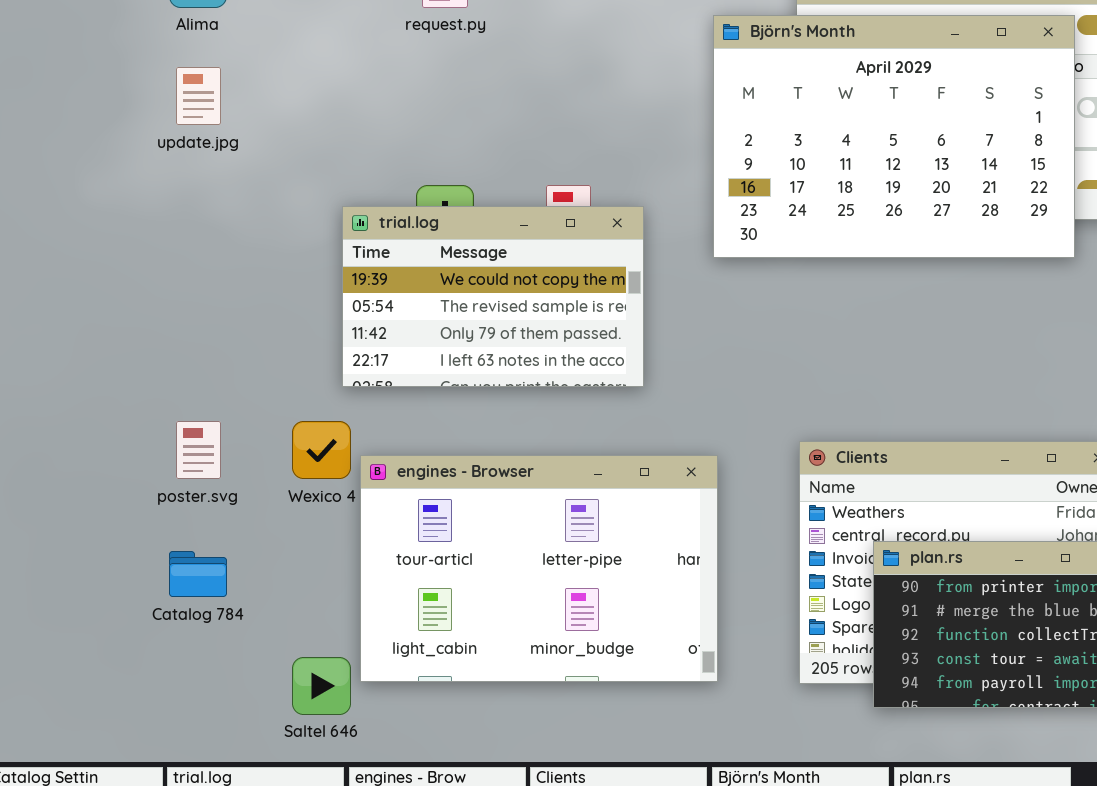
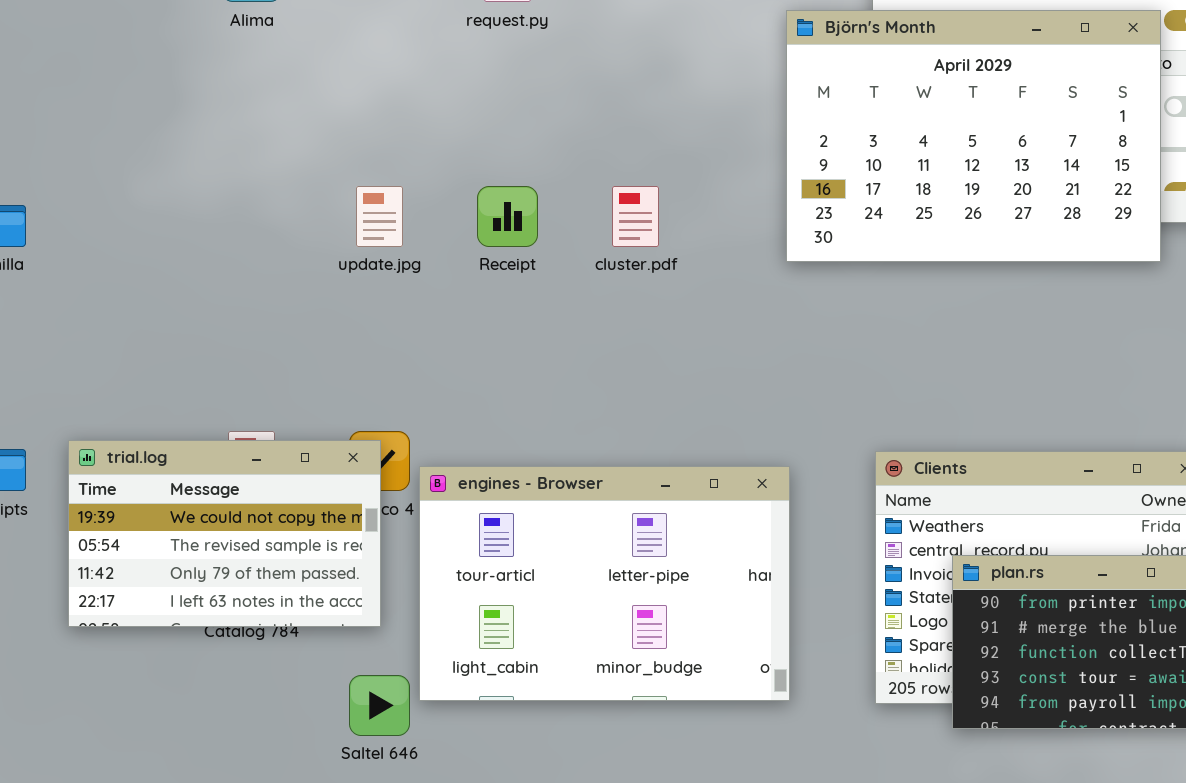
update.jpg: [176,67,221,125] -> [356,186,403,247], moved
trial.log: [342,206,644,387] -> [68,440,381,627], moved

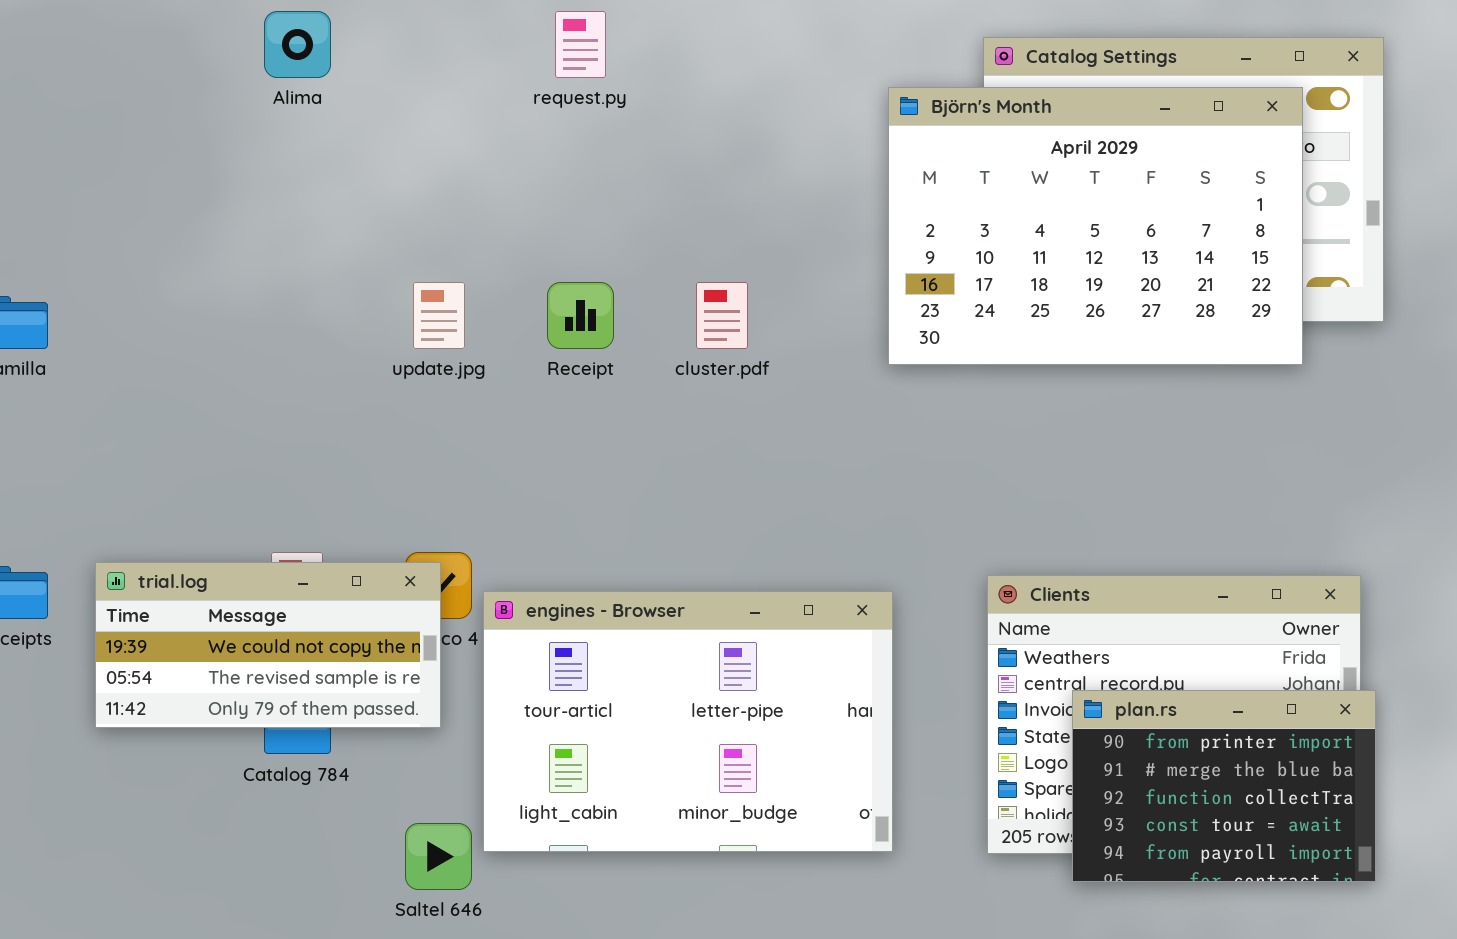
trial.log: [68,440,381,627] -> [95,562,441,728], resized

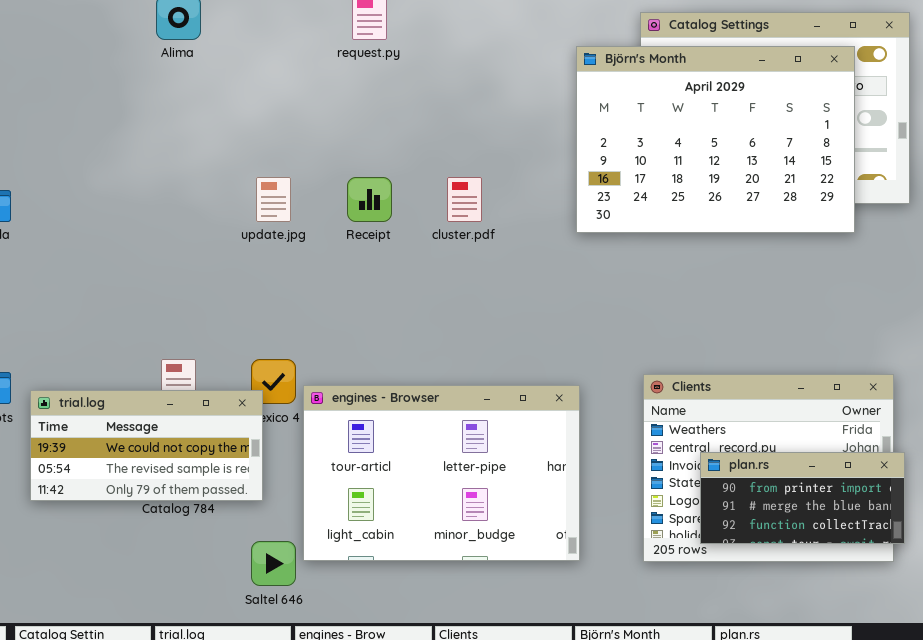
trial.log: [95,562,441,728] -> [30,390,263,501], moved
plan.rs: [1072,690,1376,882] -> [700,452,905,544], resized

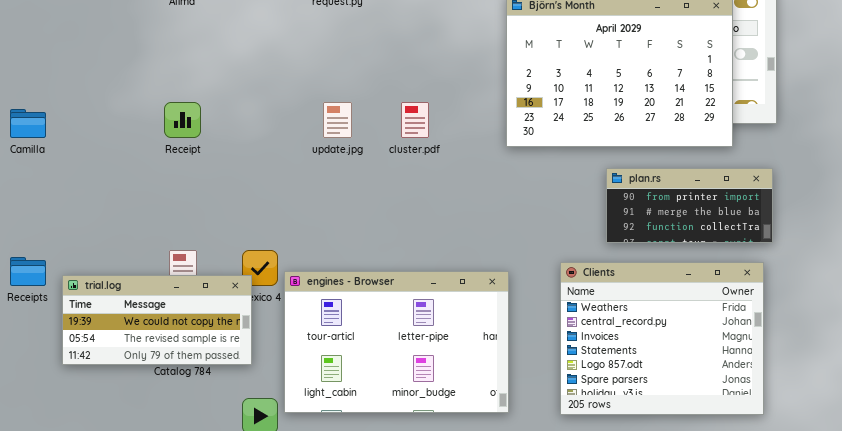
update.jpg: [256,177,291,222] -> [323,102,352,138], moved
Receipt: [347,177,392,222] -> [164,102,201,138], moved
plan.rs: [700,452,905,544] -> [606,168,773,243], moved

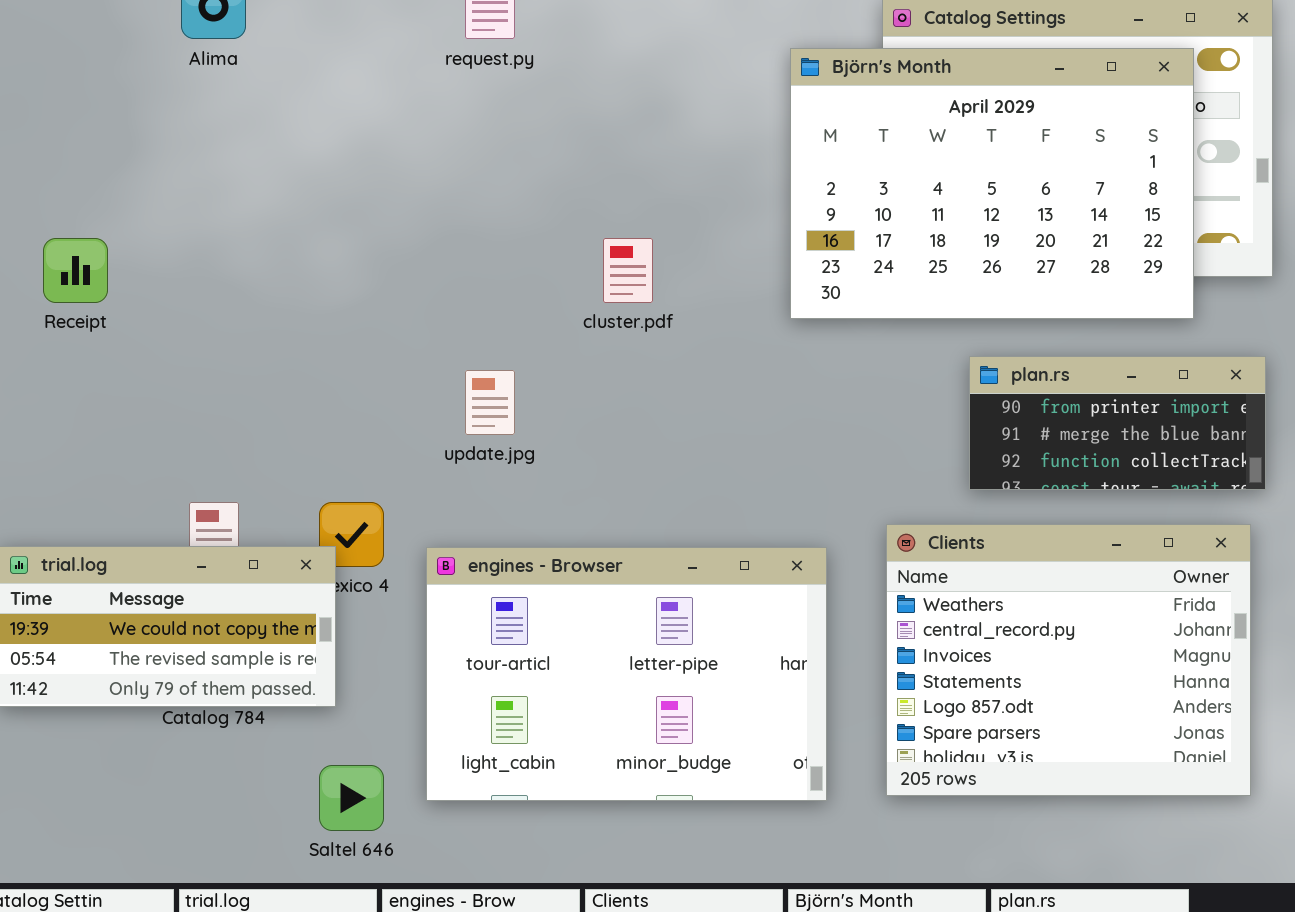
Receipt: [164,102,201,138] -> [43,238,108,303], moved
update.jpg: [323,102,352,138] -> [465,370,515,435], moved
engines - Browser: [284,271,509,413] -> [426,547,827,801], moved

